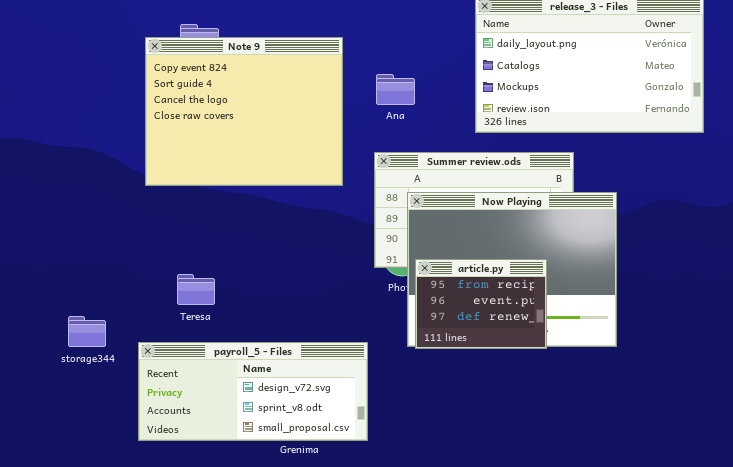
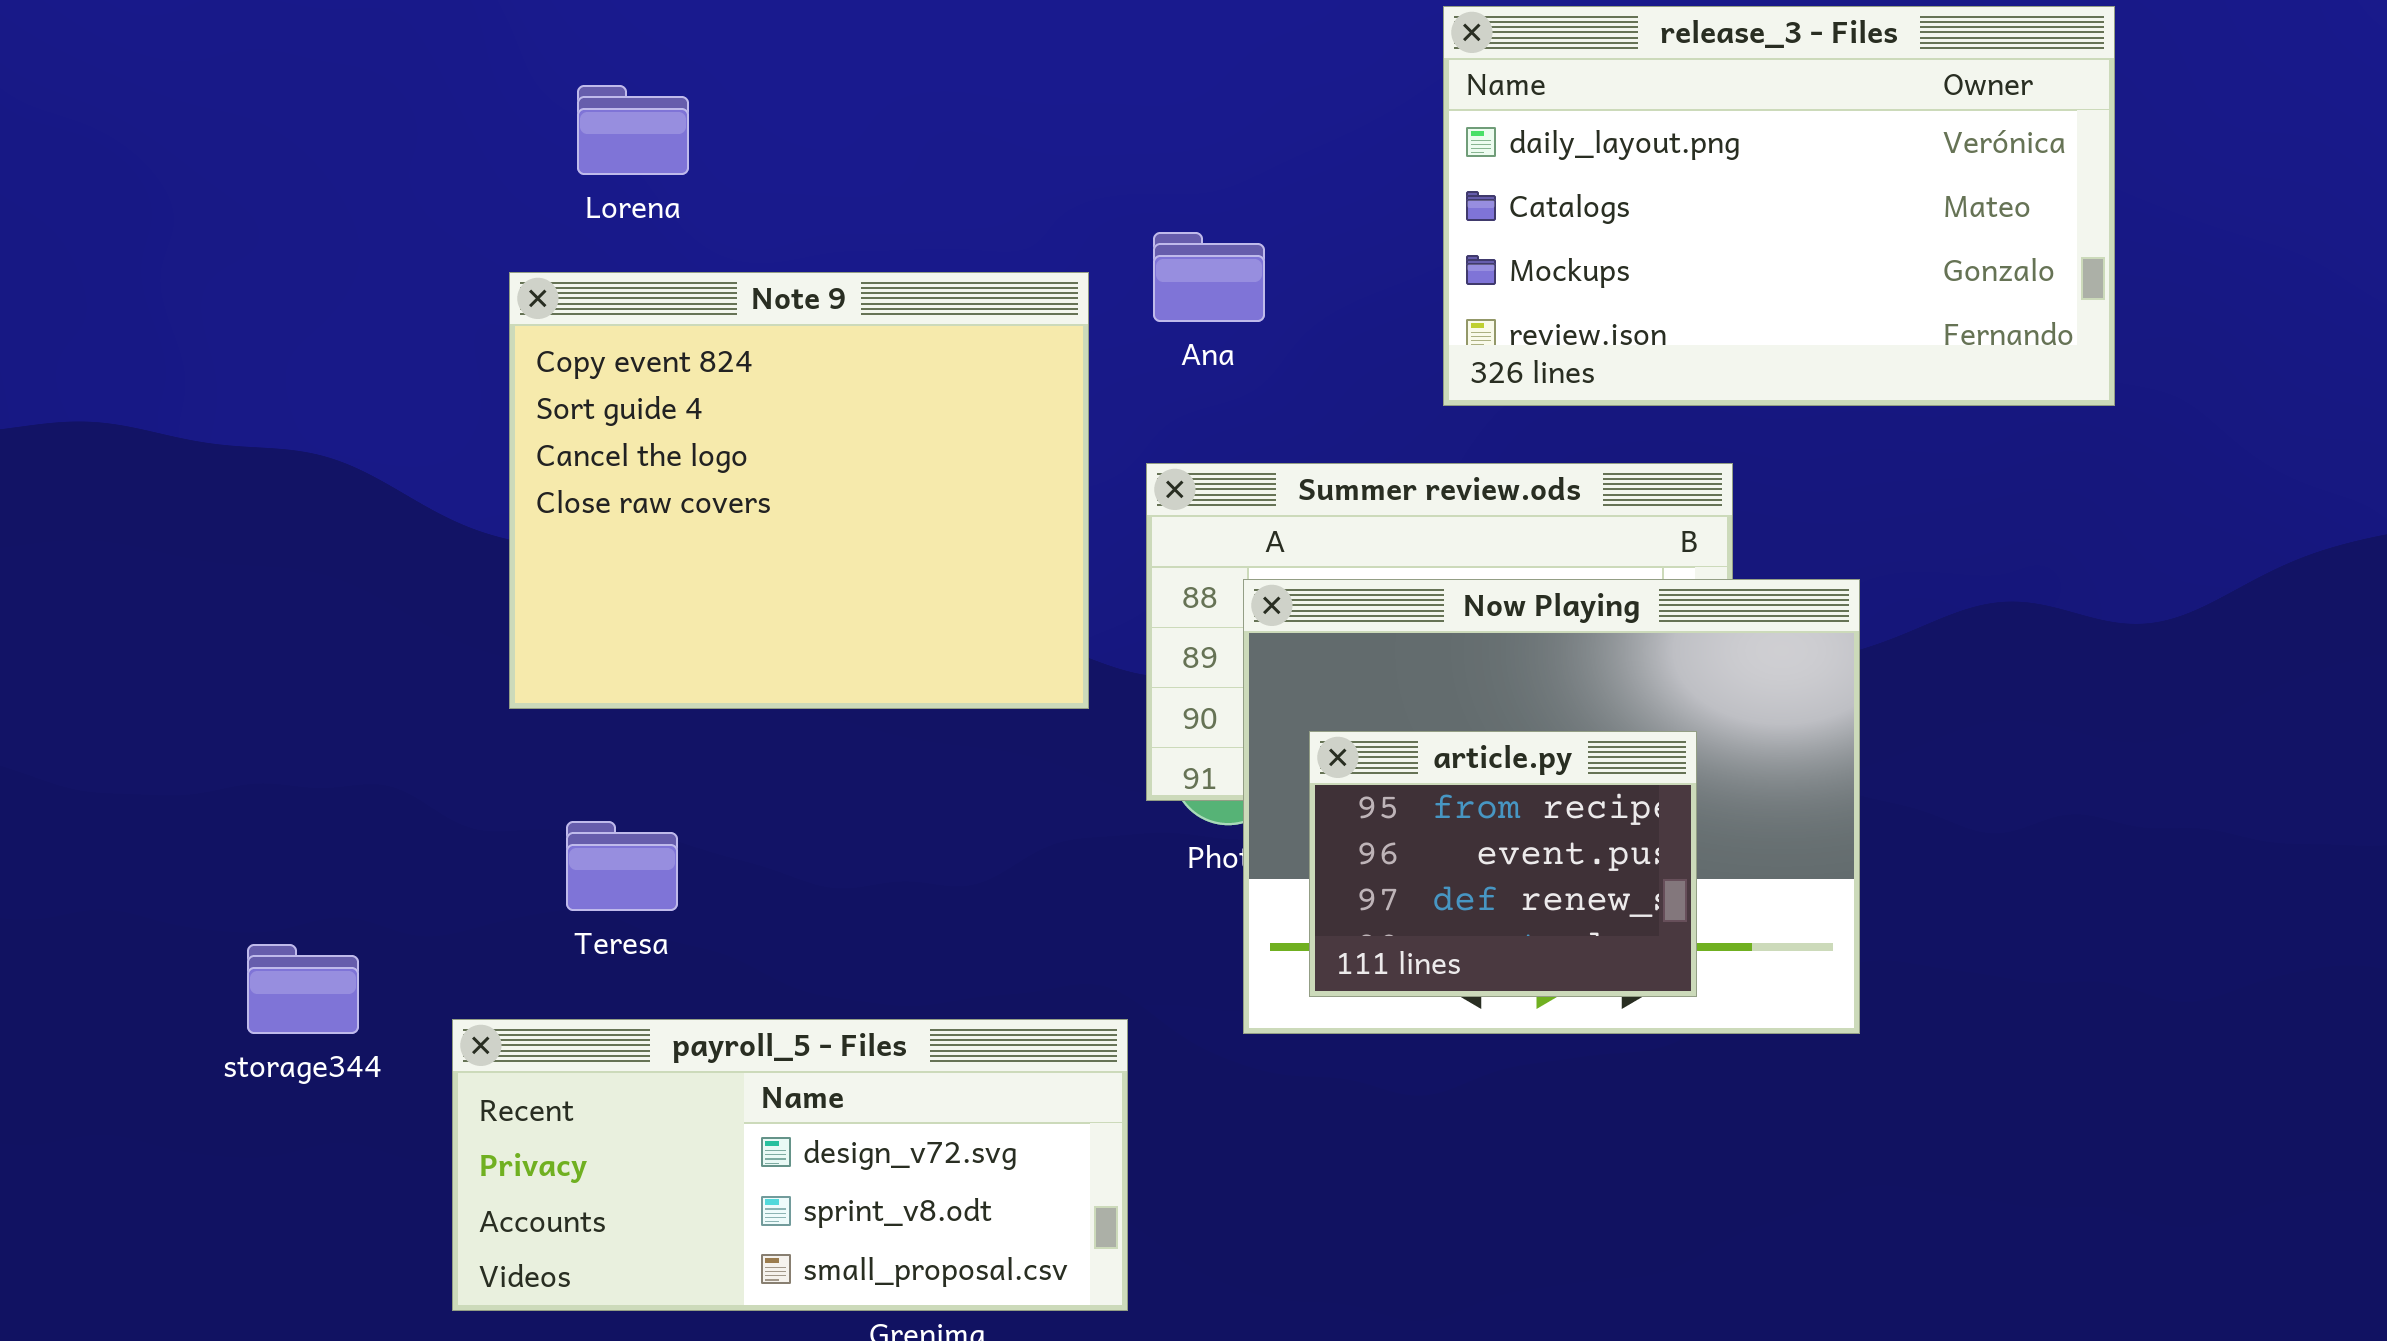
Note 9: [145,37,343,186] -> [509,272,1089,709], moved
article.py: [415,259,547,349] -> [1309,731,1697,997], moved

